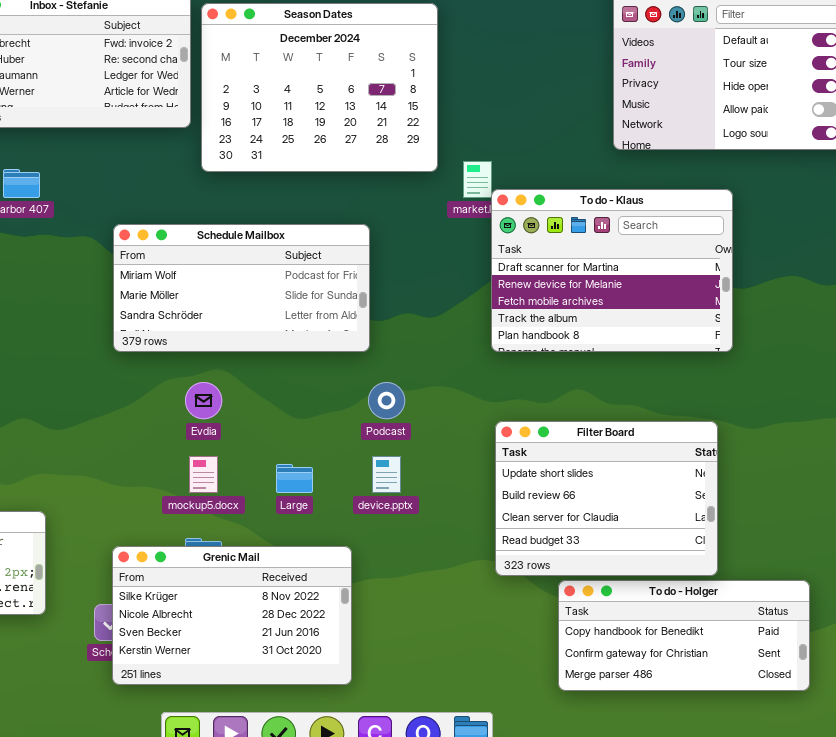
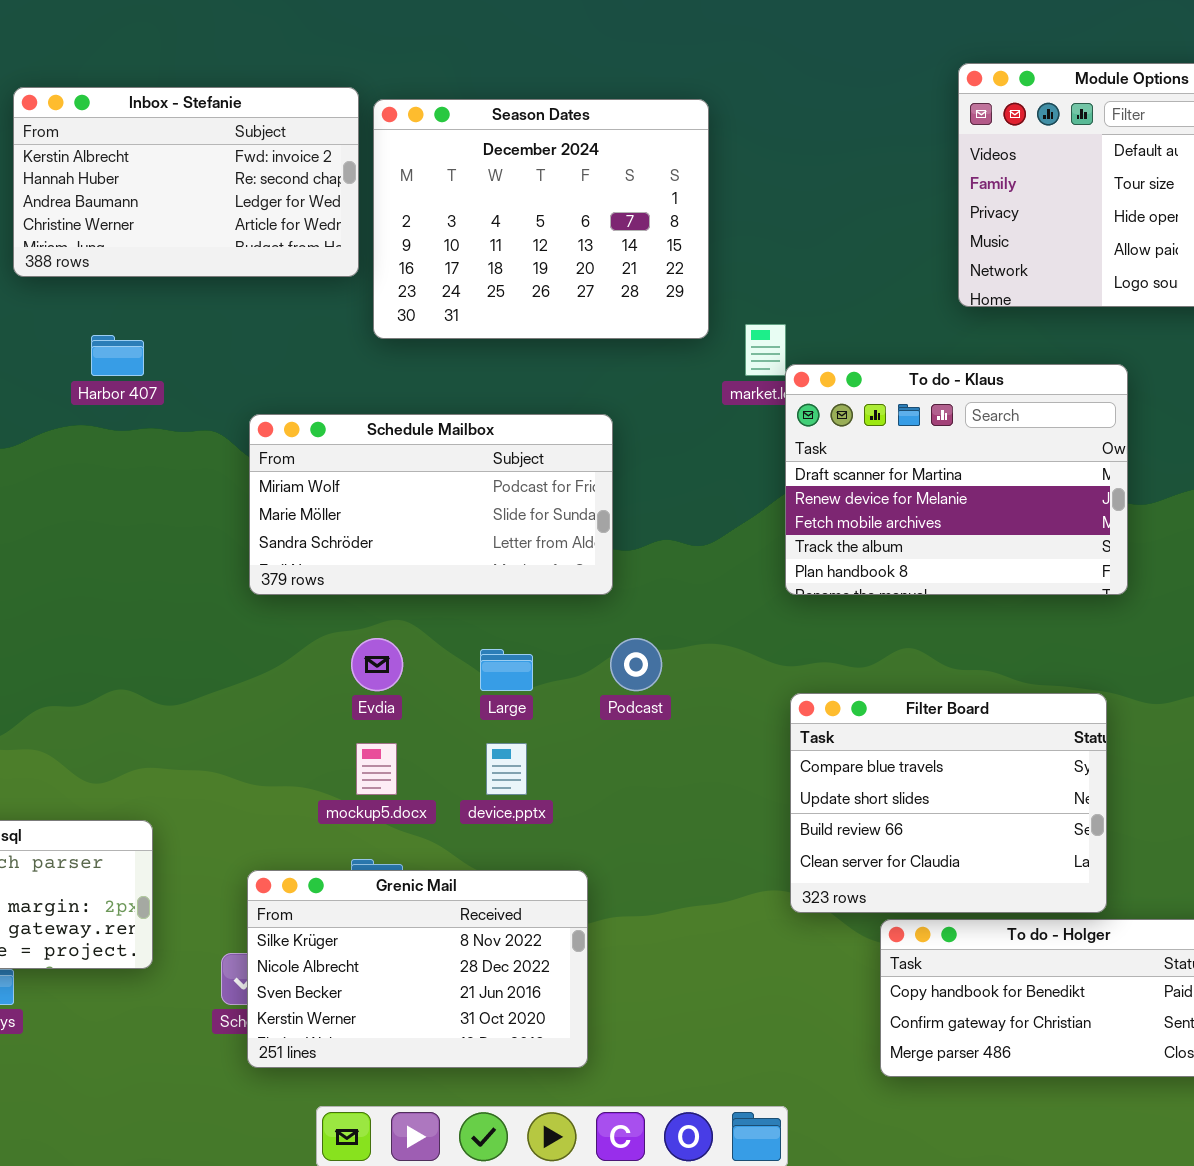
Filter Board: [495,421,718,576] -> [790,693,1107,913], scrolled up 1 row
device.pptx: [372,456,401,493] -> [486,743,527,795], moved
Large: [276,464,313,493] -> [480,649,533,691], moved

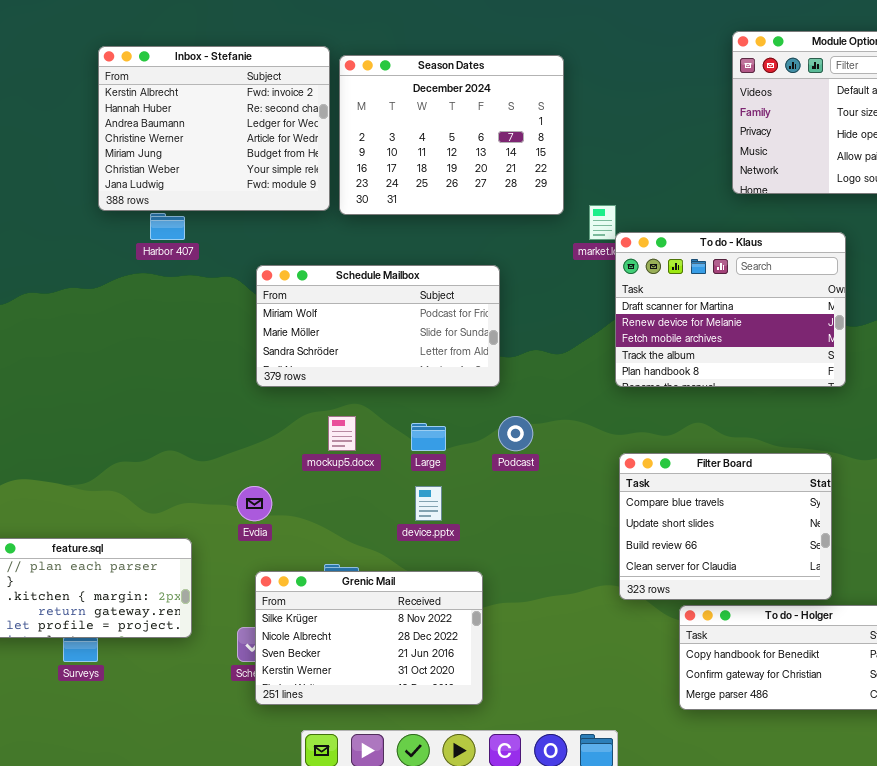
Inbox - Stefanie: [13,87,359,277] -> [98,46,330,211], resized
Evdia: [351,638,403,691] -> [237,486,272,521], moved
mockup5.docx: [356,743,397,795] -> [328,416,356,451], moved

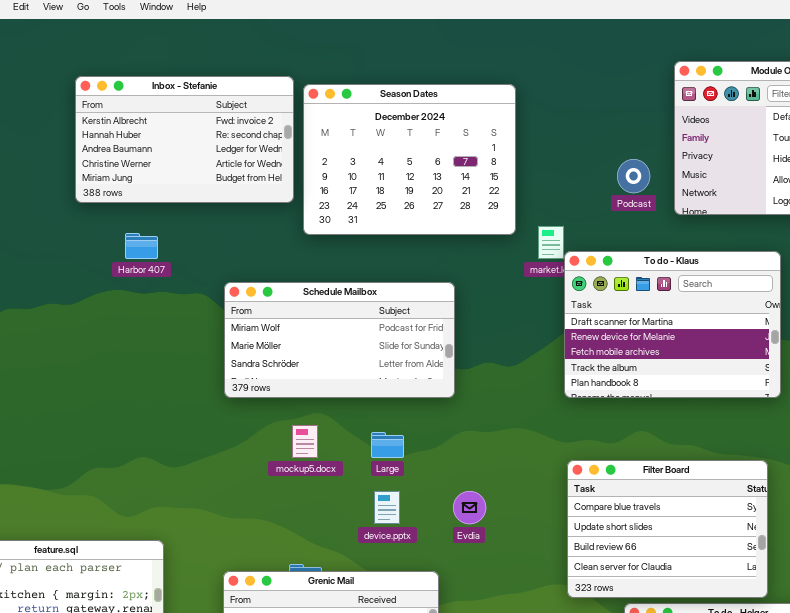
Inbox - Stefanie: [98,46,330,211] -> [75,76,294,203], resized
Podcast: [498,416,533,451] -> [617,159,650,193], moved
Evdia: [237,486,272,521] -> [453,491,486,524], moved

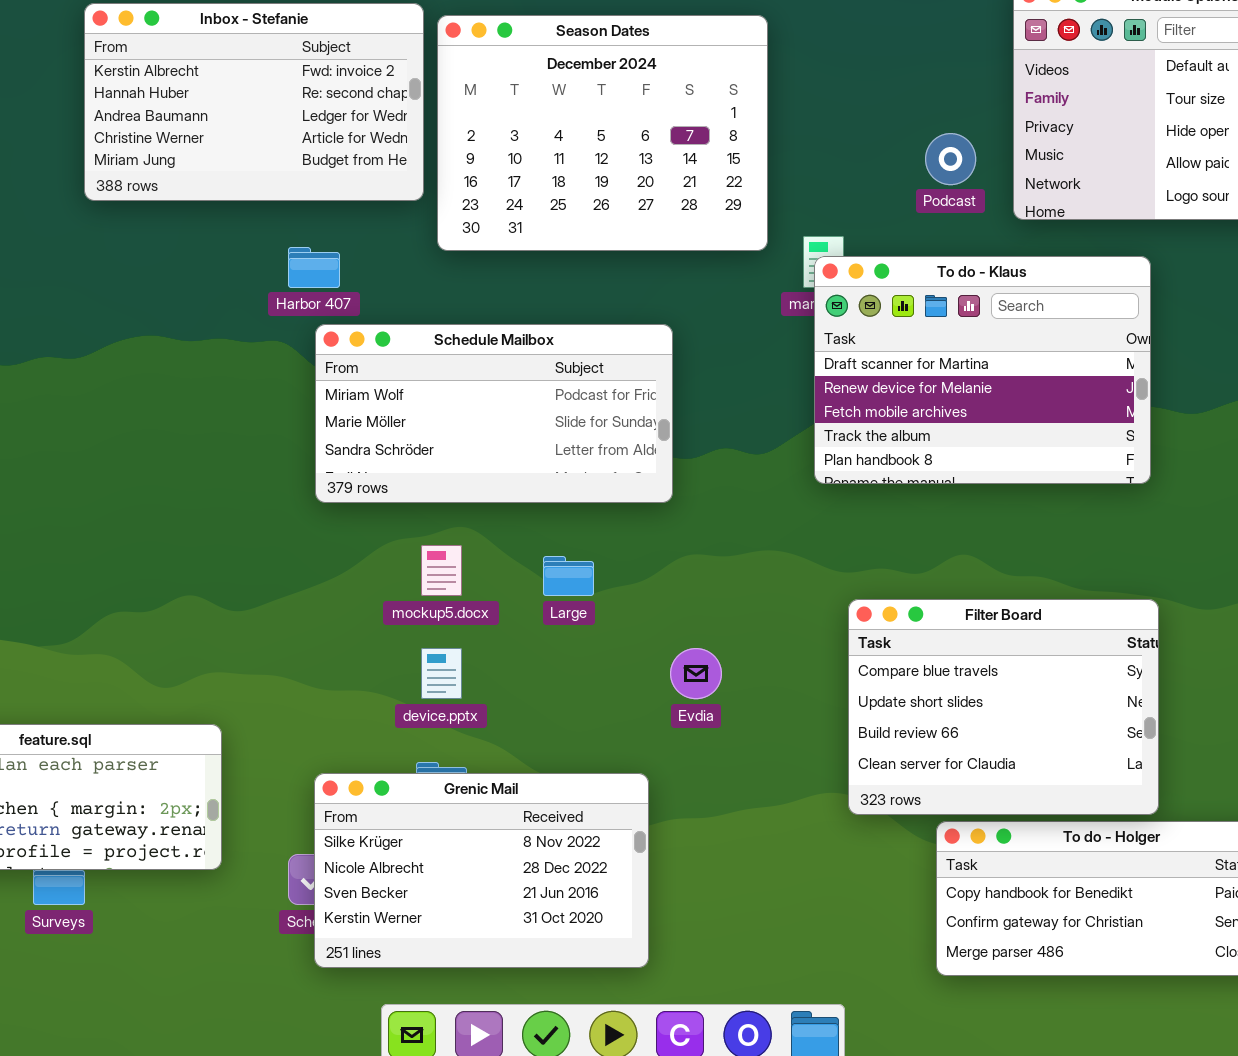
Harbor 407: [125,233,158,259] -> [288,247,340,288], moved
To do - Klaus: [564,251,781,398] -> [814,256,1151,484], moved
device.pptx: [374,491,400,524] -> [421,648,462,699], moved

